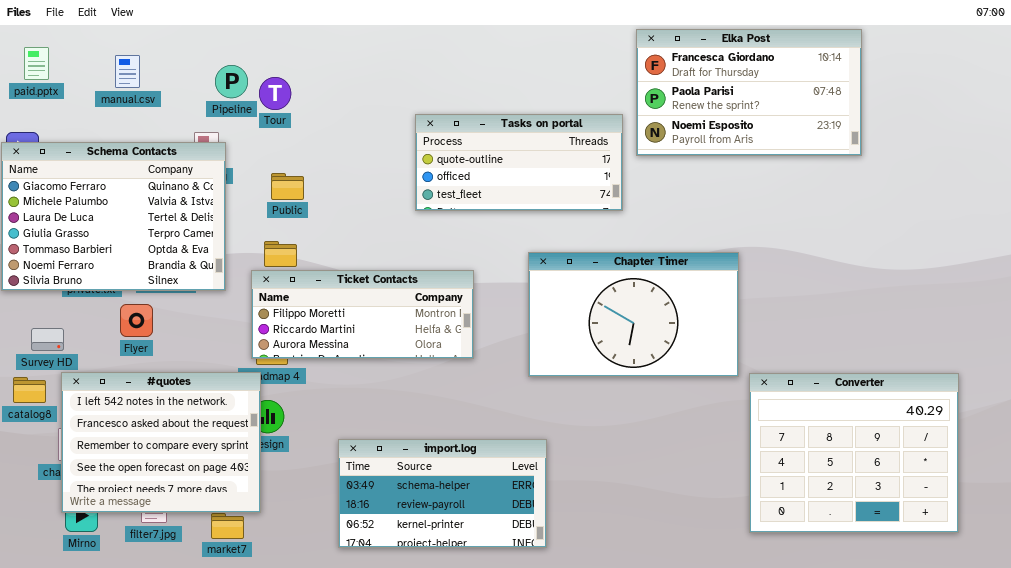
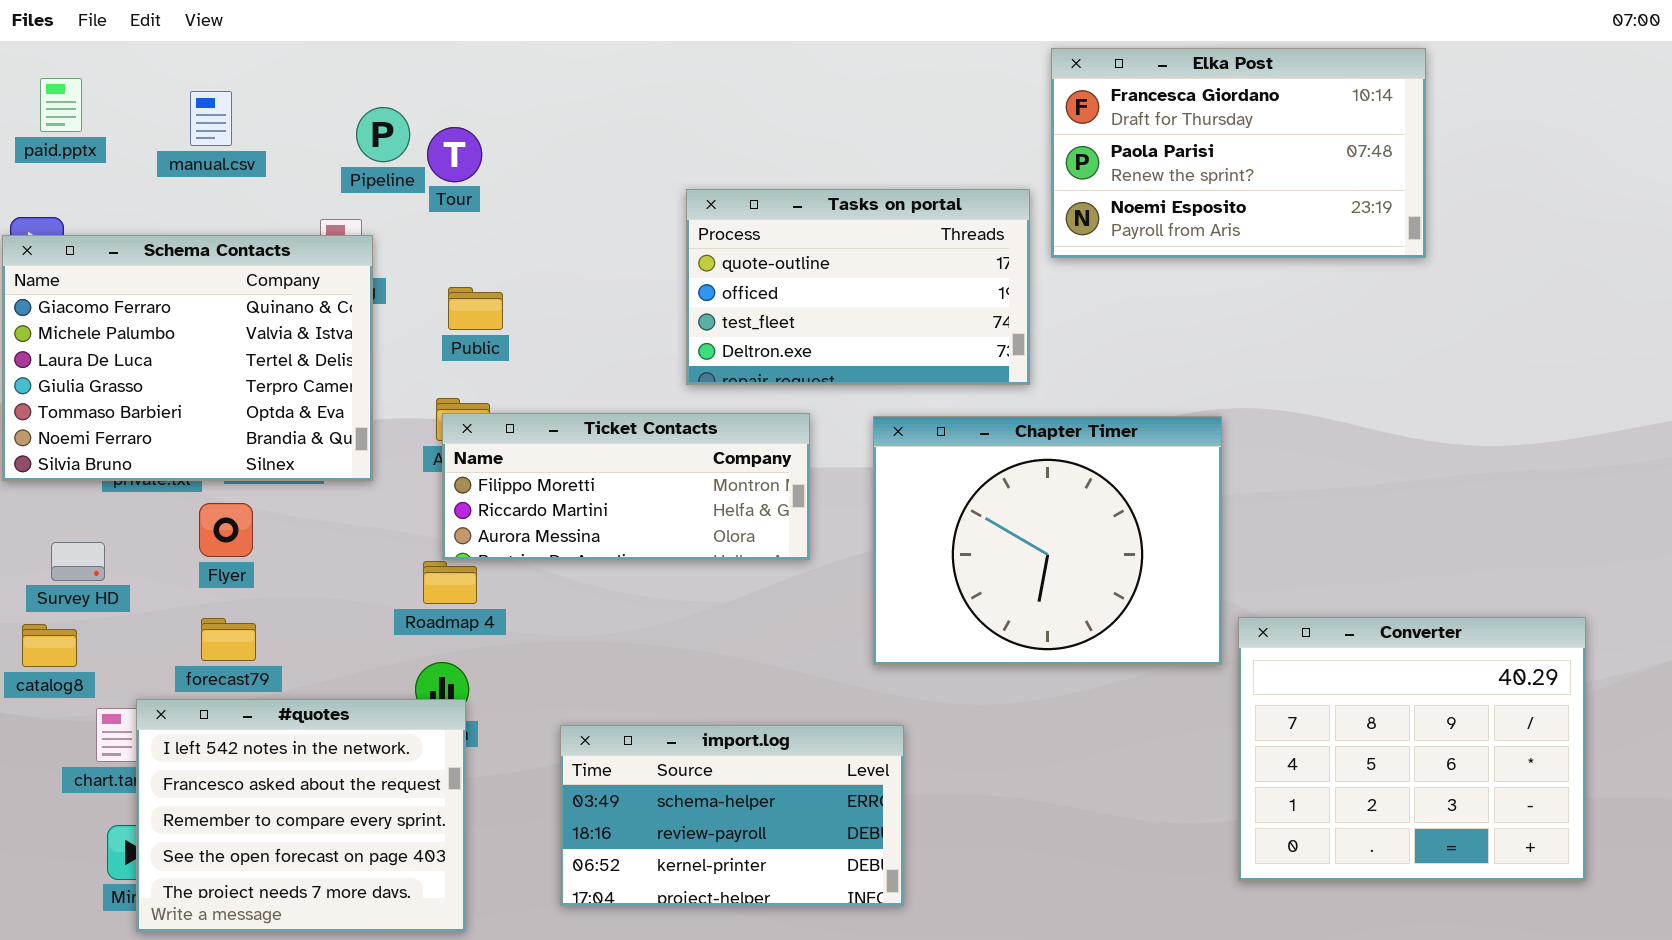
Tasks on portal: [415,114,623,211] -> [686,189,1030,385], resized
Chapter Timer: [528,252,739,377] -> [873,416,1222,665], resized
Ticket Contacts: [251,270,474,359] -> [442,413,810,560], moved
#quotes: [61,372,261,513] -> [136,699,466,932], moved

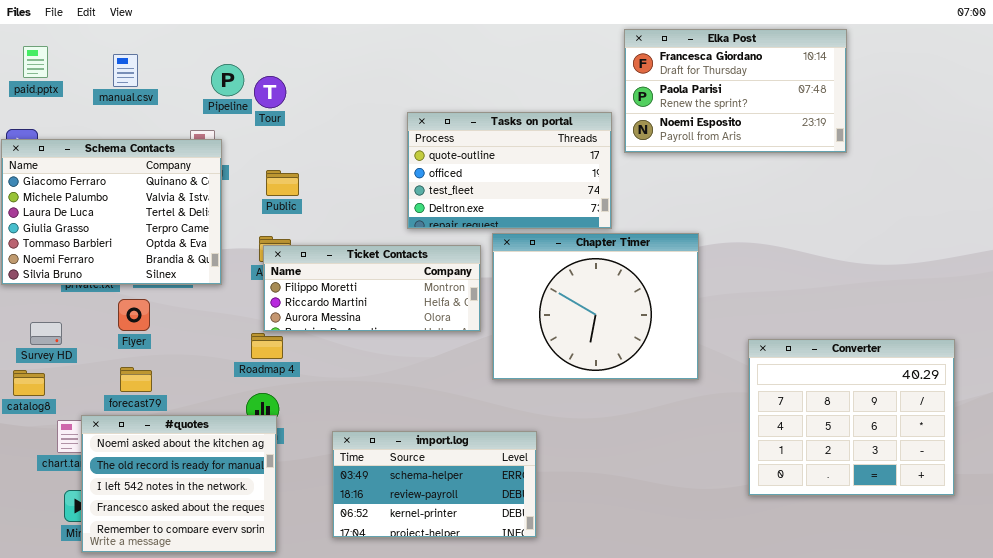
Chapter Timer: [873,416,1222,665] -> [492,233,699,380], moved
Converter: [1238,617,1586,881] -> [748,339,955,496], moved
#quotes: [136,699,466,932] -> [81,415,277,553], scrolled up 2 rows

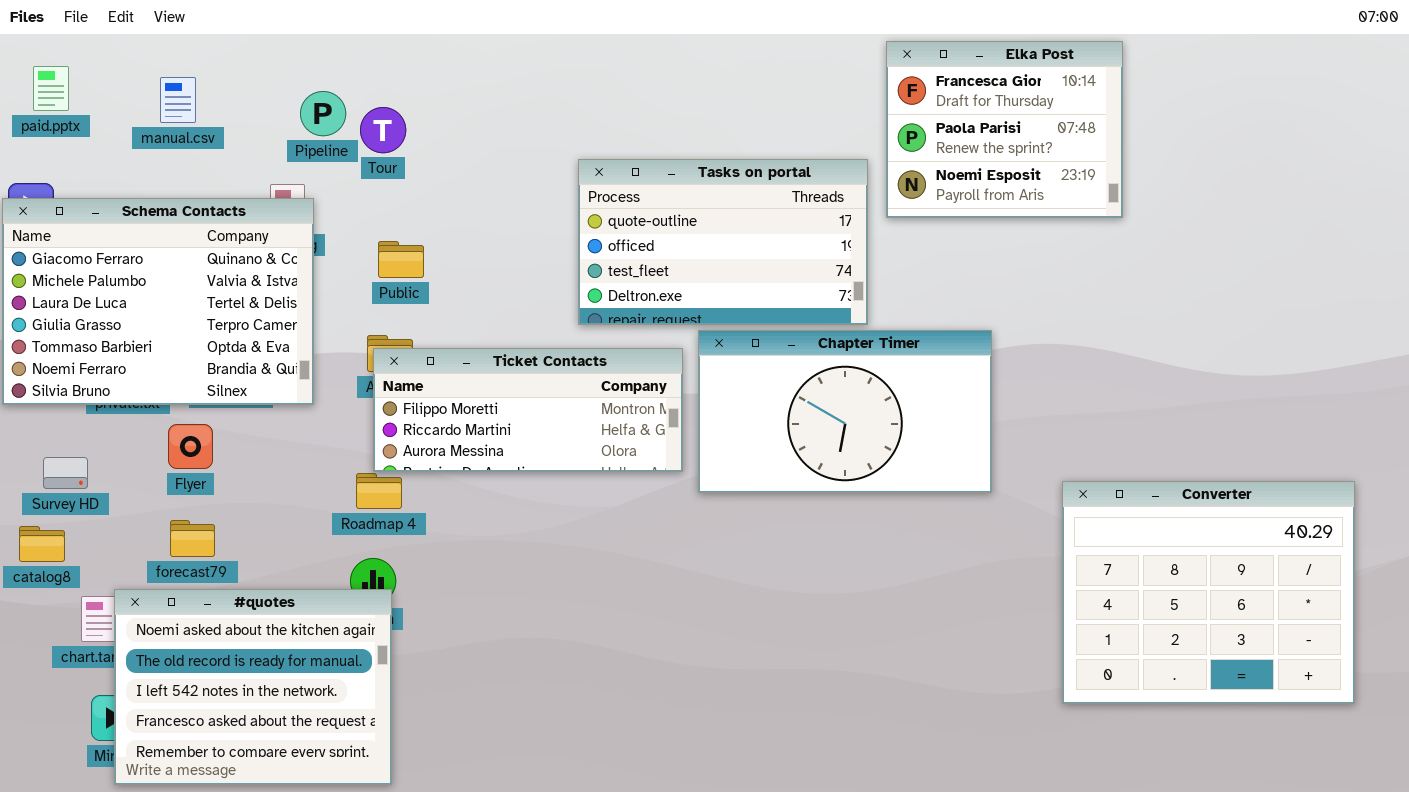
Elka Post: [624,29,847,153] -> [886,41,1123,218], resized
Chapter Timer: [492,233,699,380] -> [698,330,992,493], resized
import.log: [332,431,537,538] -> none, closed

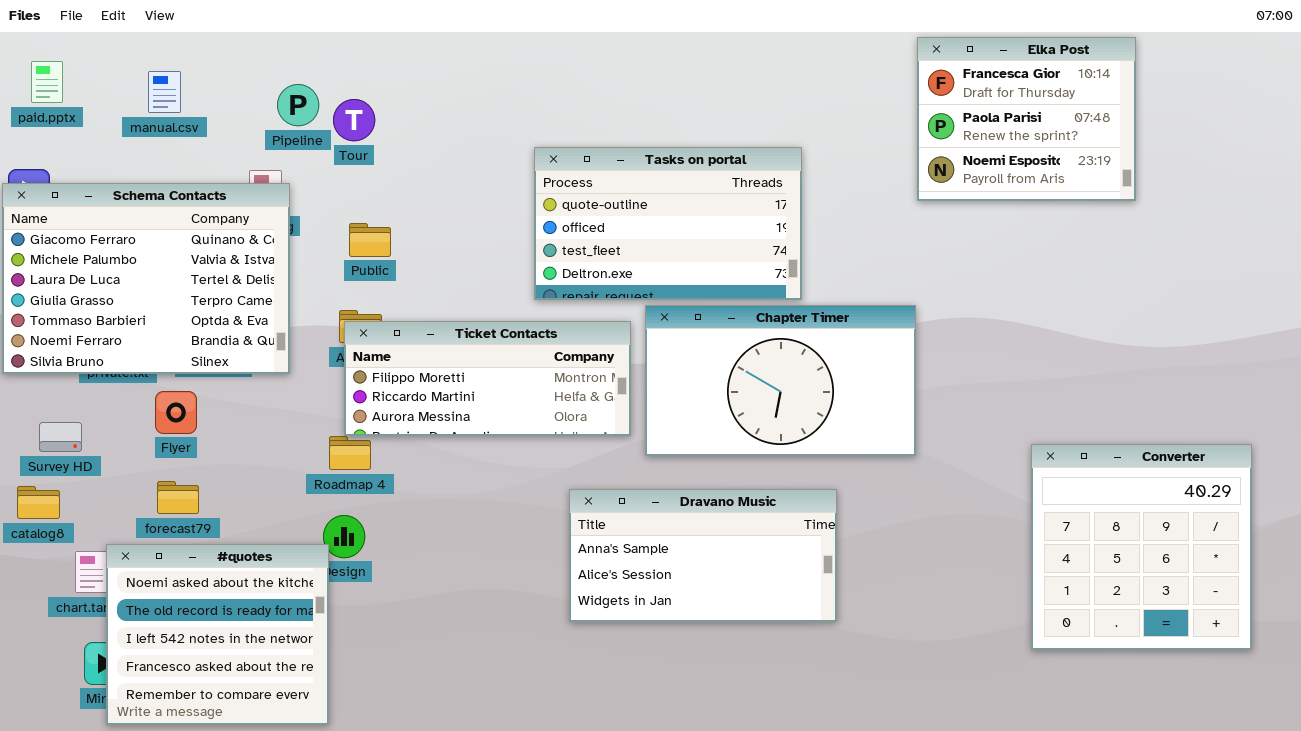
Elka Post: [886,41,1123,218] -> [917,37,1136,201], moved
Converter: [1062,481,1355,704] -> [1031,444,1252,650], resized
Dravano Music: none -> [569,489,837,622], opened
#quotes: [114,589,392,785] -> [106,544,329,725], resized

